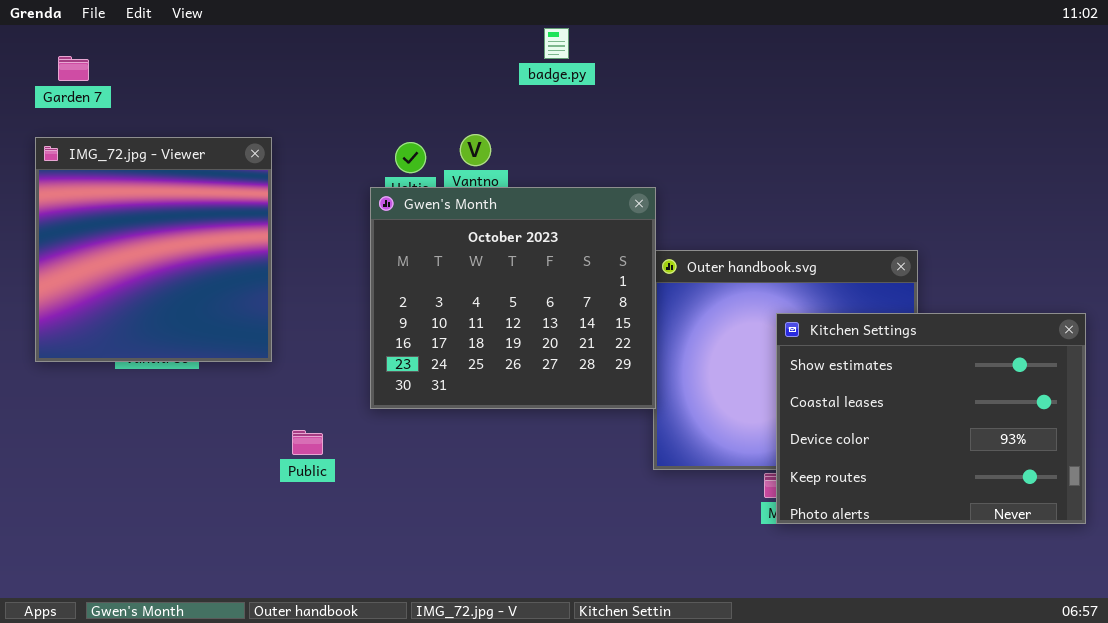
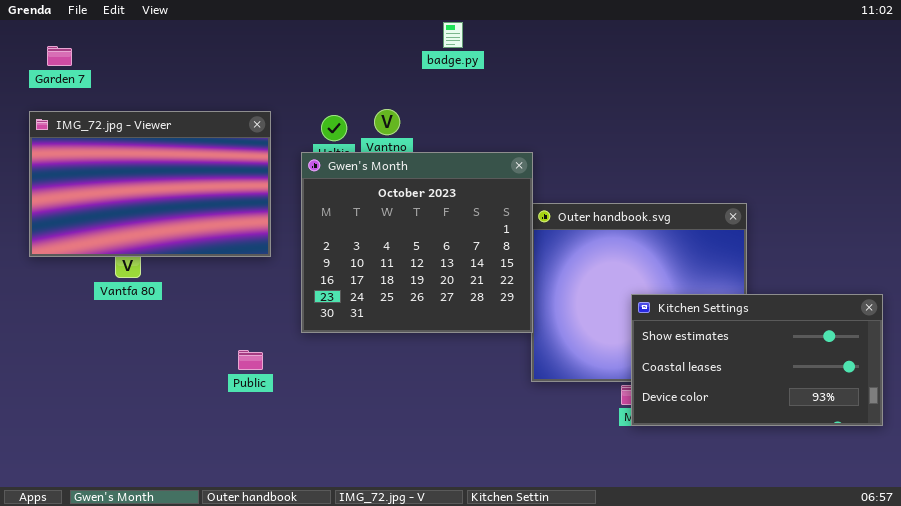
IMG_72.jpg - Viewer: [35,137,272,362] -> [29,111,271,257], resized
Kitchen Settings: [776,313,1086,524] -> [631,294,883,426], resized

